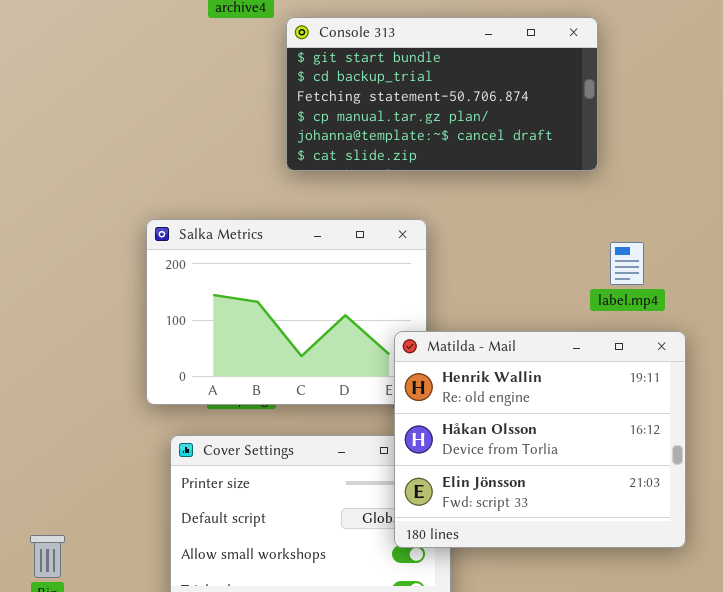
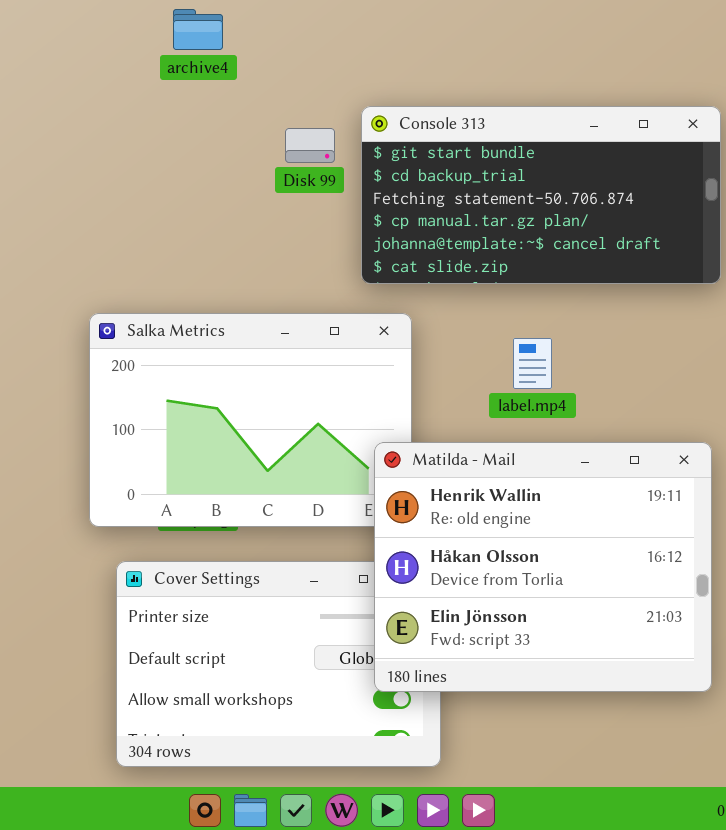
Console 313: [286,17,598,171] -> [361,106,721,284], moved
label.mp4: [610,242,644,285] -> [513,338,552,389], moved

